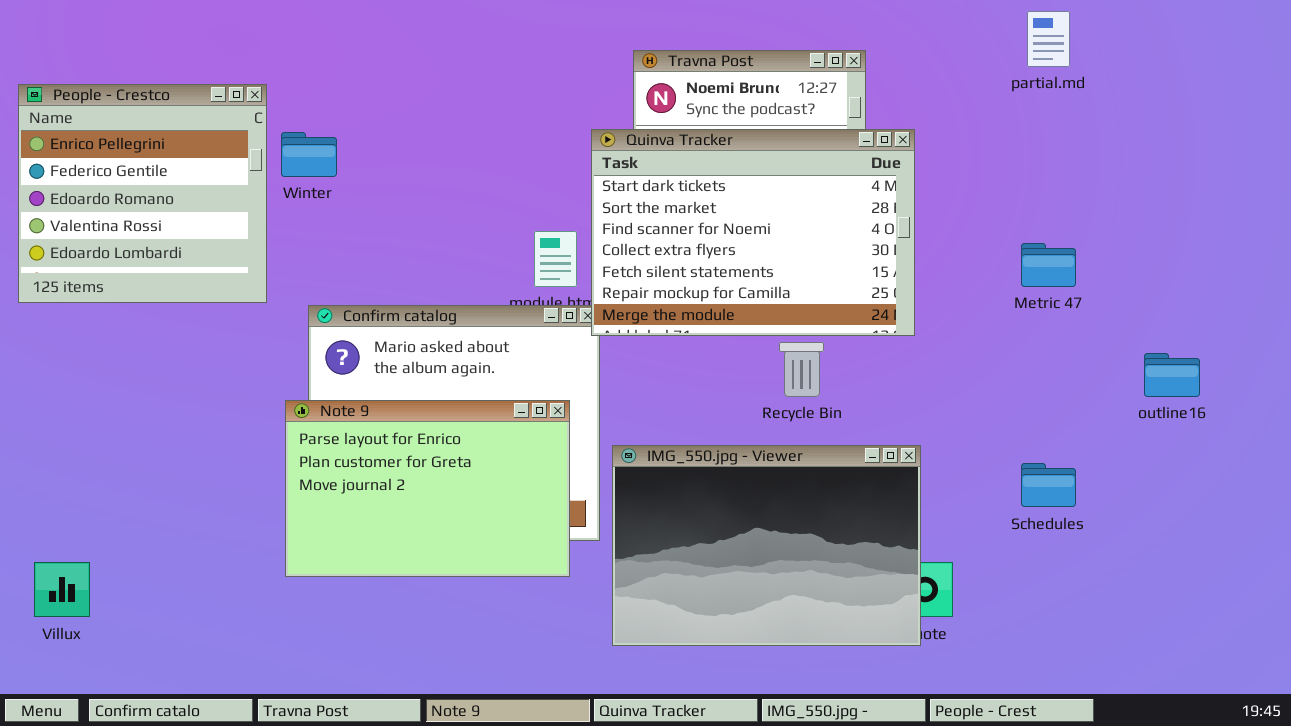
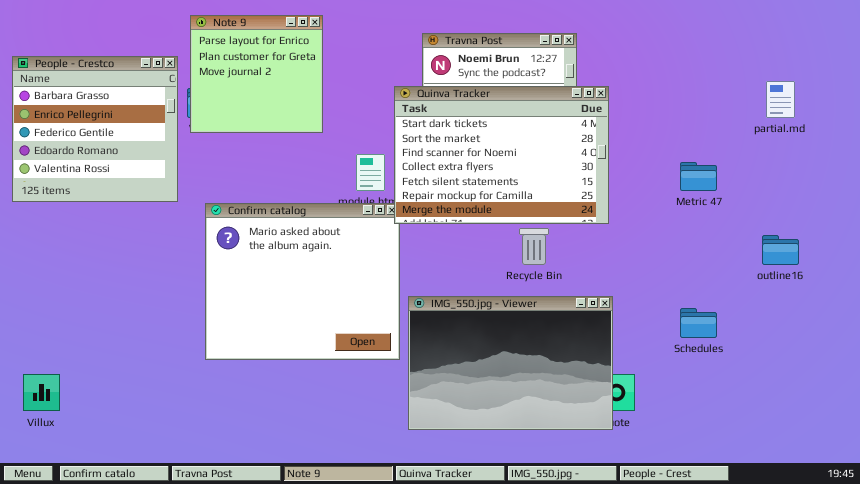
partial.md: [1027,11,1070,67] -> [766,81,795,118], moved
People - Crestco: [18,84,267,303] -> [12,56,178,202], scrolled up 1 row
Note 9: [285,400,570,577] -> [190,15,323,133], moved, resized

